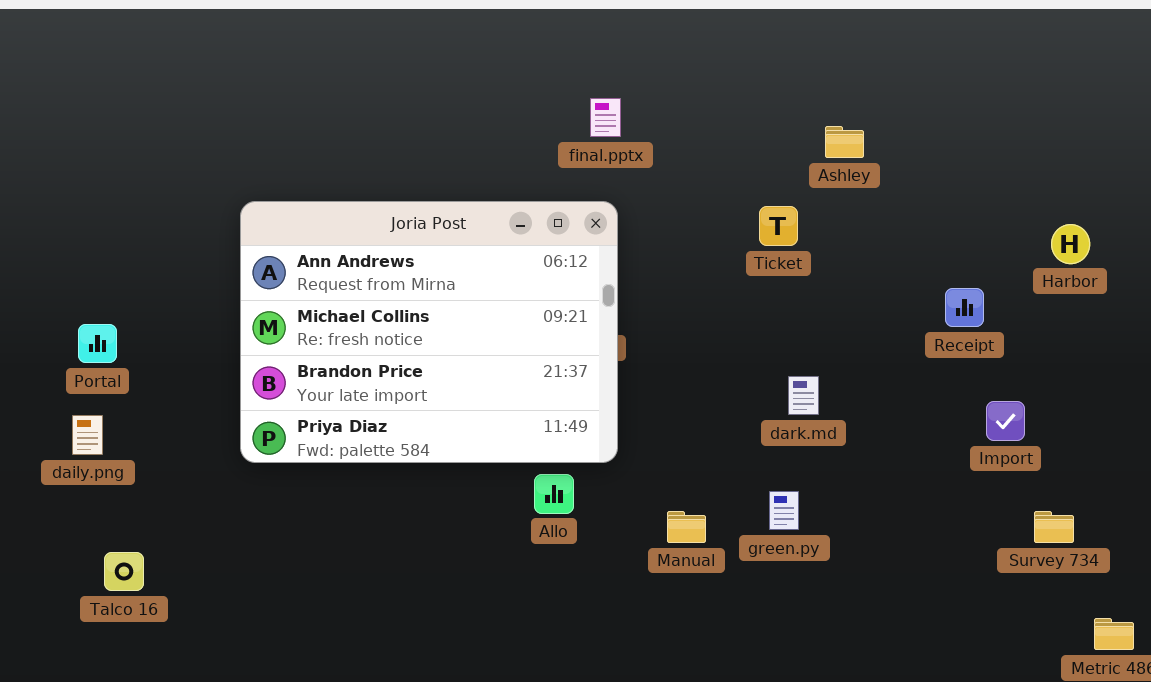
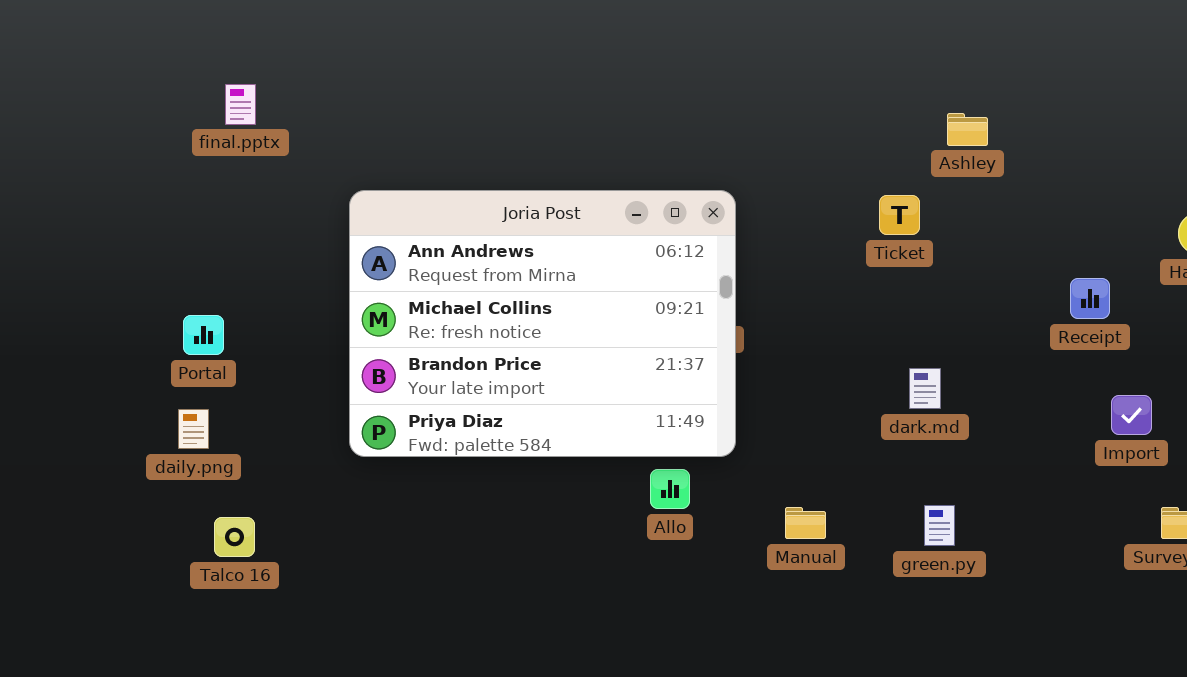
final.pptx: [590,98,621,137] -> [225,84,256,125], moved
green.py: [769,491,799,530] -> [924,505,955,546], moved
Talco 16: [104,552,144,591] -> [214,517,255,557], moved

